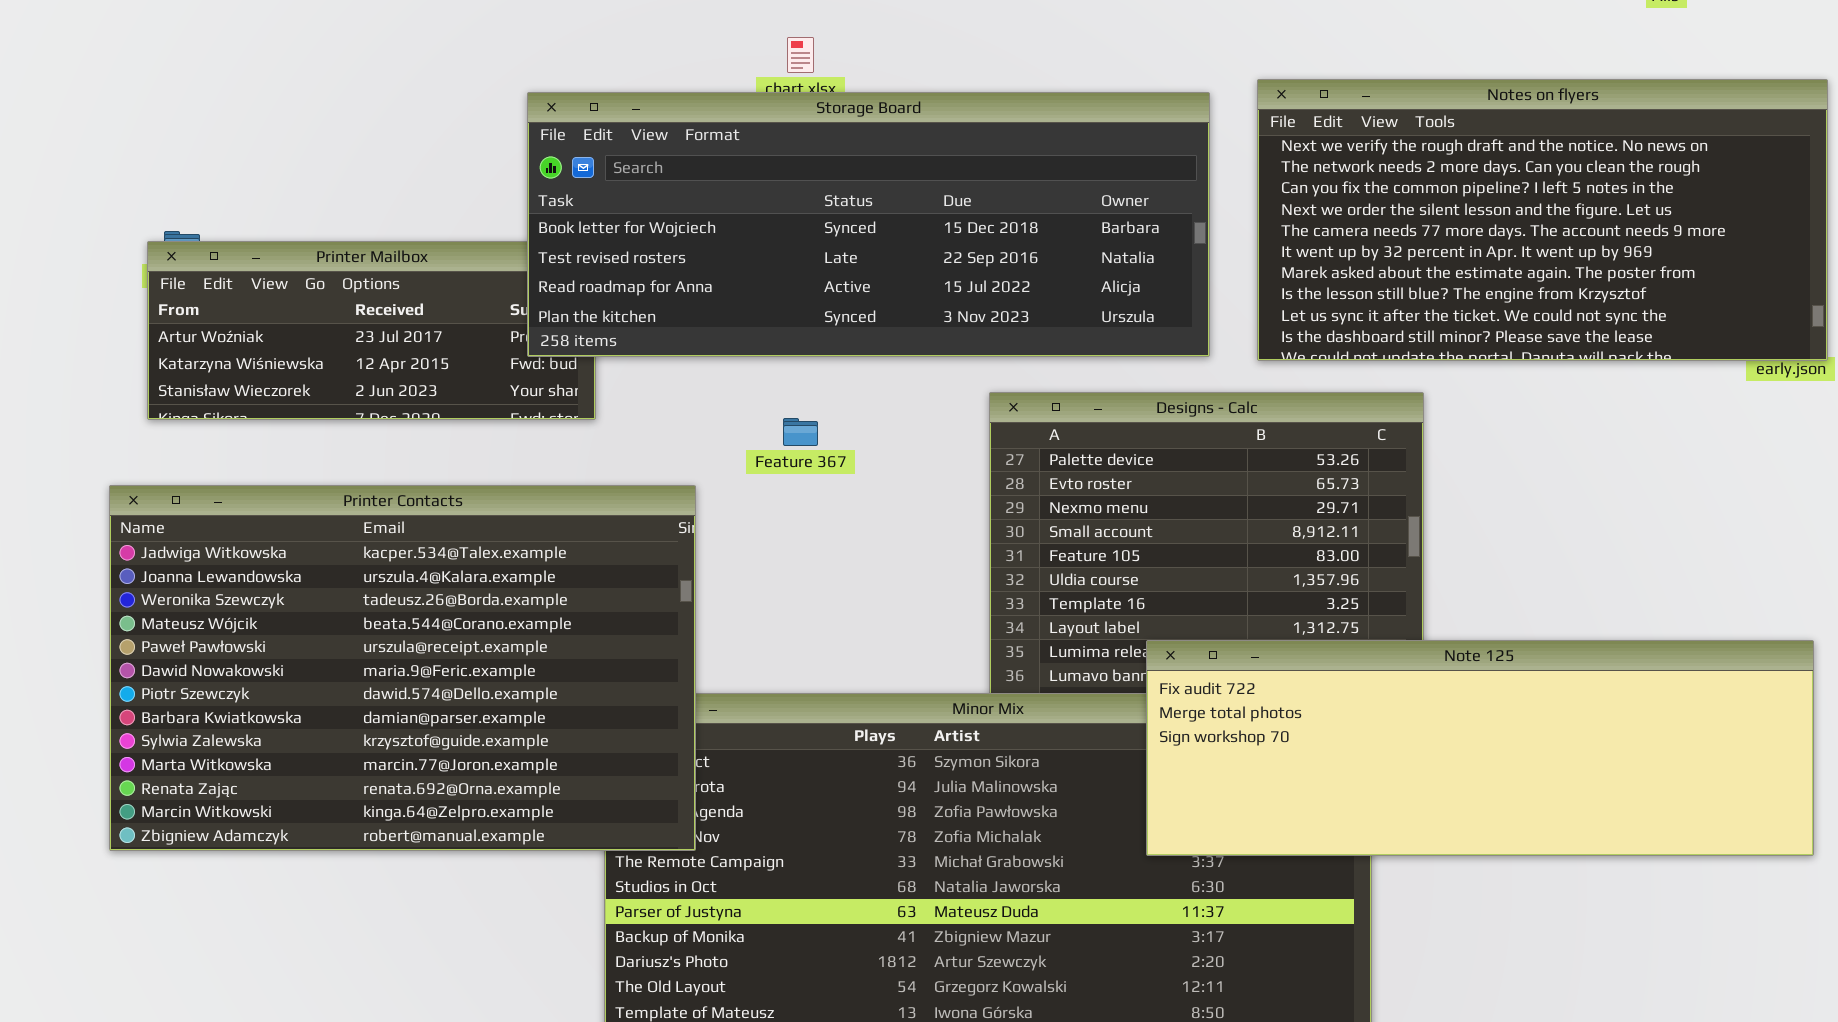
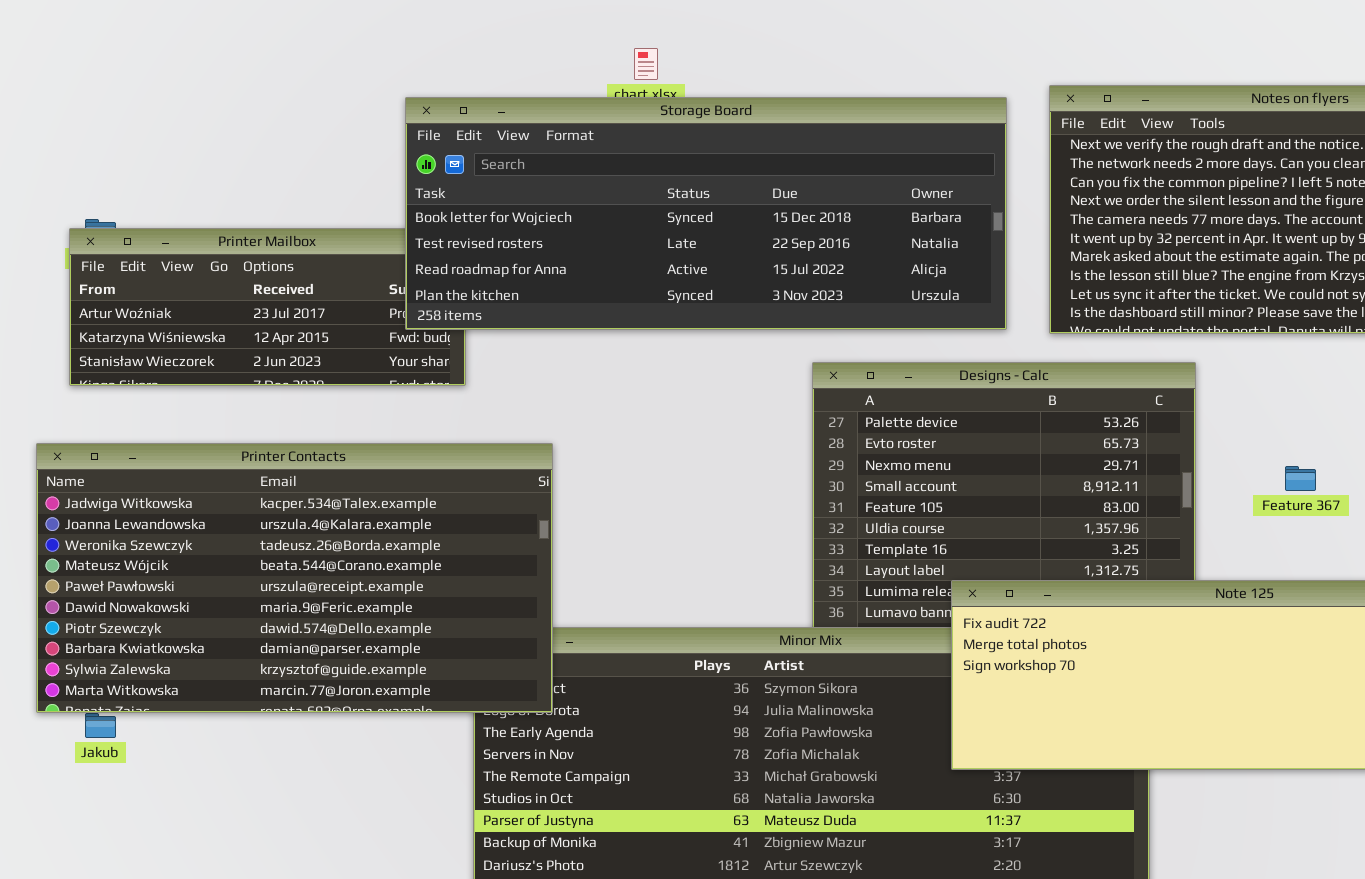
Feature 367: [783,418,818,446] -> [1285,466,1316,491], moved
Printer Contacts: [109,485,696,851] -> [36,443,553,713], resized

